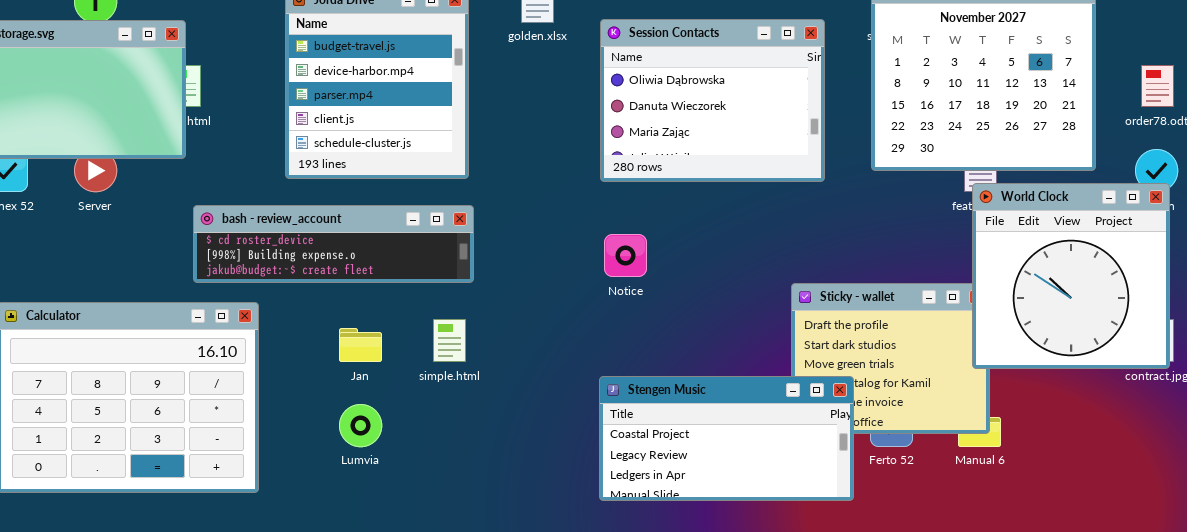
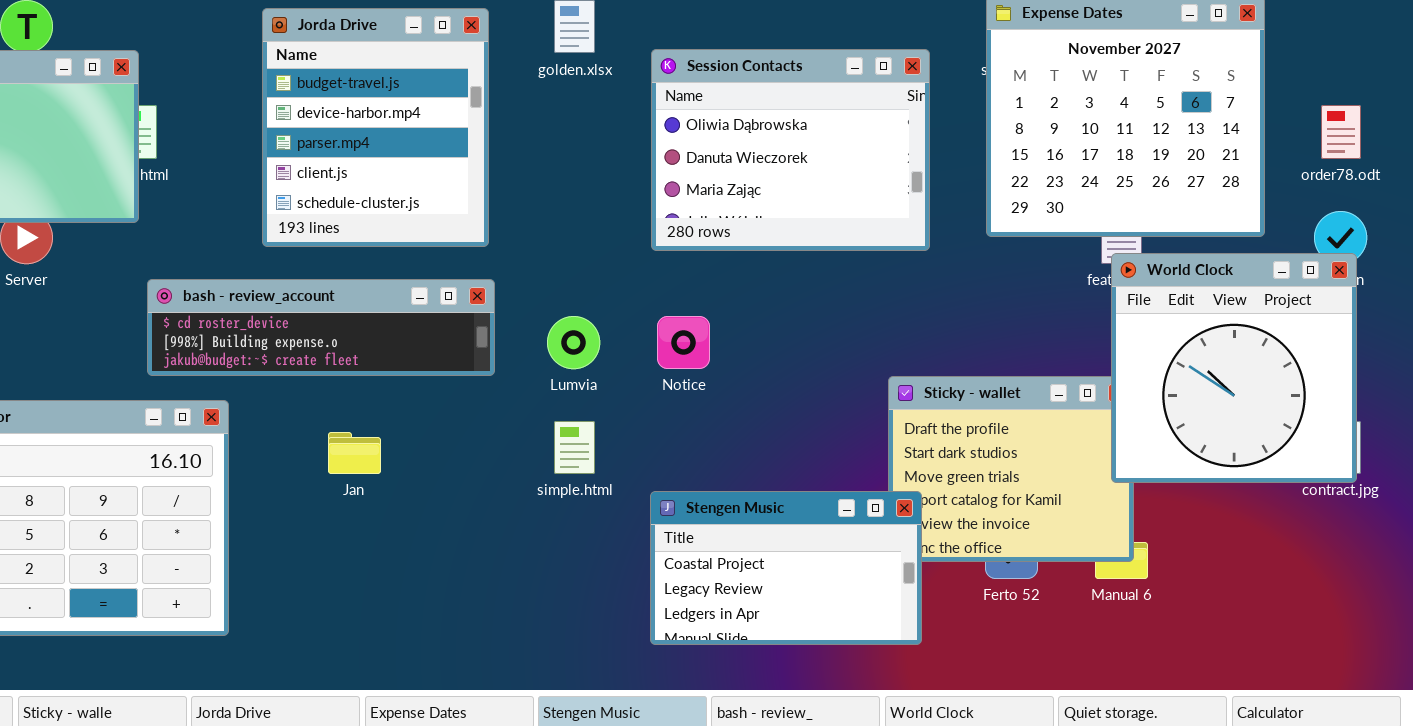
simple.html: [433,319,466,362] -> [554,421,595,474], moved
Stengen Music: [599,376,854,501] -> [650,491,922,645], resized
Lumvia: [339,404,382,447] -> [547,316,600,369], moved

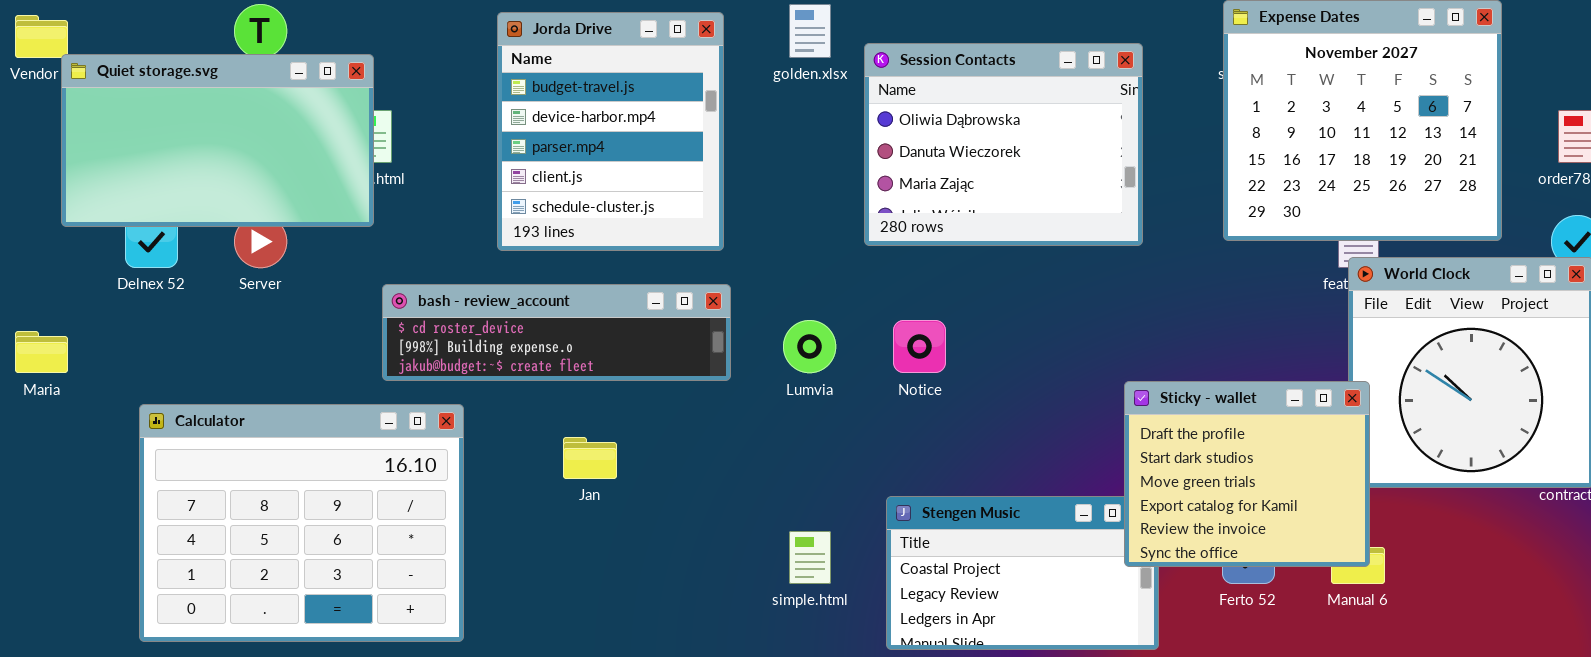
Session Contacts: [651,49,930,251] -> [864,43,1143,246], moved
Sticky - wallet: [888,376,1134,562] -> [1124,381,1370,567], raised
simple.html: [554,421,595,474] -> [789,531,831,584], moved

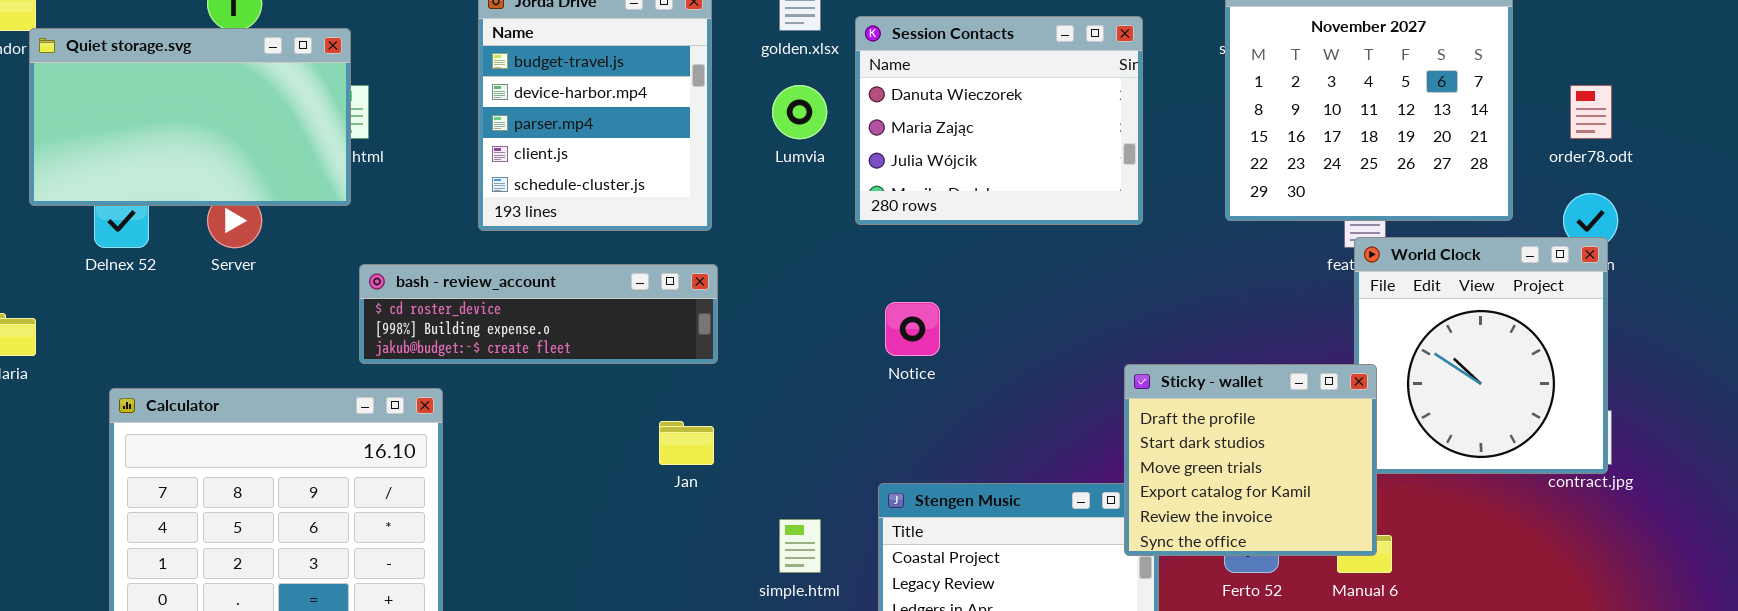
Session Contacts: [864,43,1143,246] -> [855,16,1143,225], scrolled down 1 row
Lumvia: [783,320,836,373] -> [772,85,827,139], moved
Jan: [563,437,617,479] -> [659,421,714,465], moved

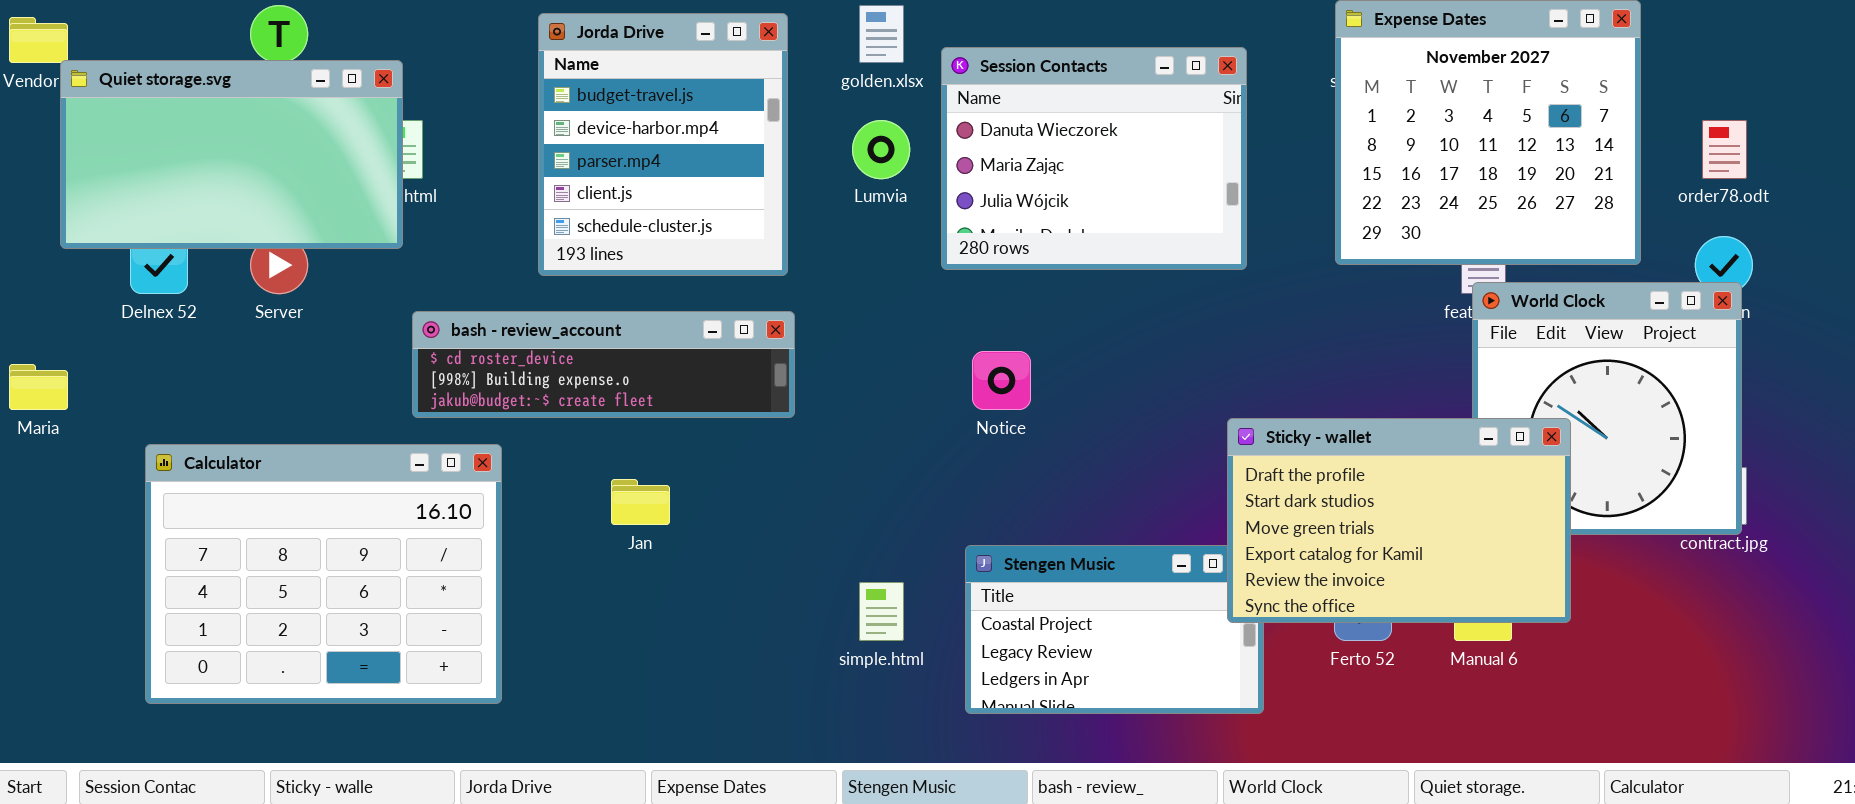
Sticky - wallet: [1124,364,1377,556] -> [1227,418,1571,623], resized
Jan: [659,421,714,465] -> [611,479,670,525], moved

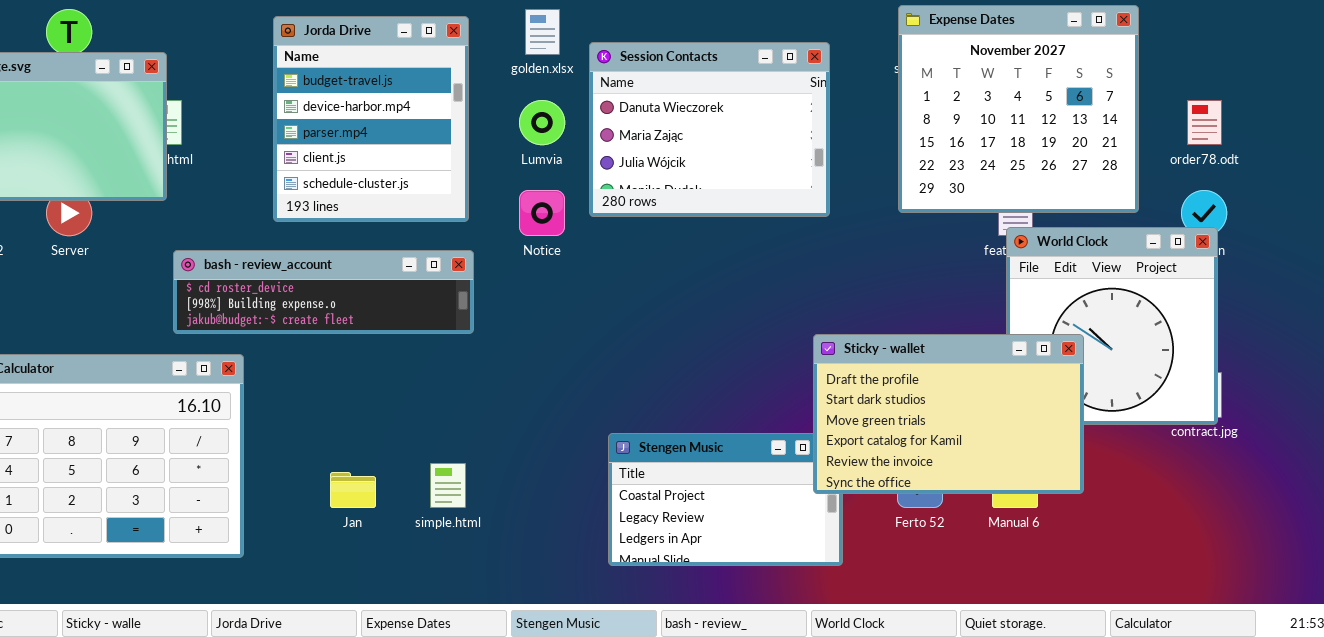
Notice: [972,351,1031,410] -> [519,190,565,236], moved
Jan: [611,479,670,525] -> [330,472,376,508], moved
simple.html: [859,582,904,641] -> [430,463,466,508], moved

